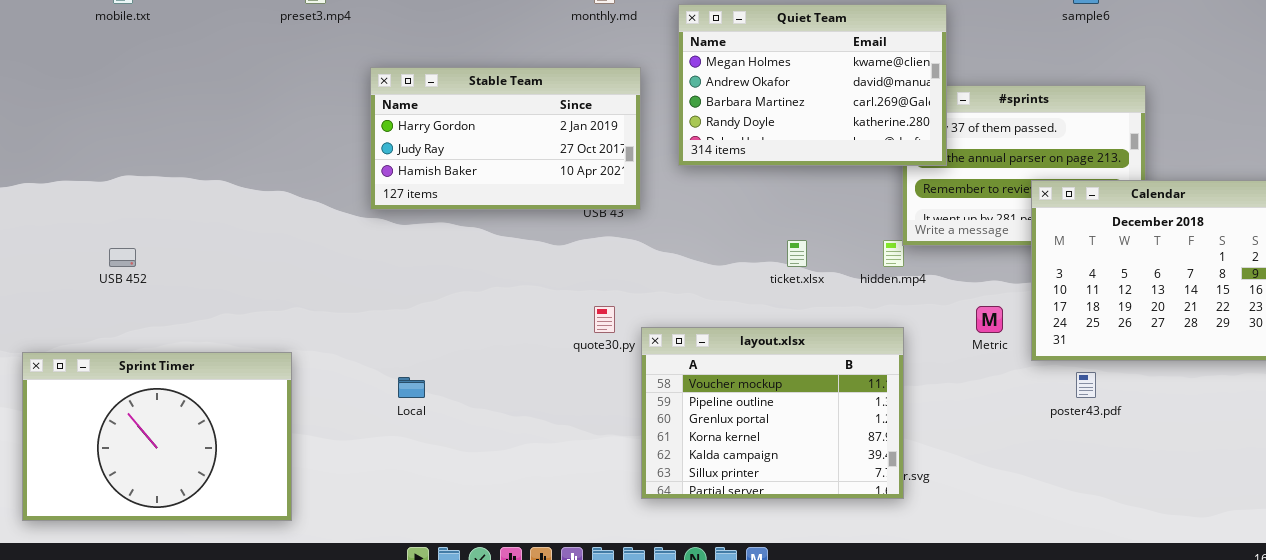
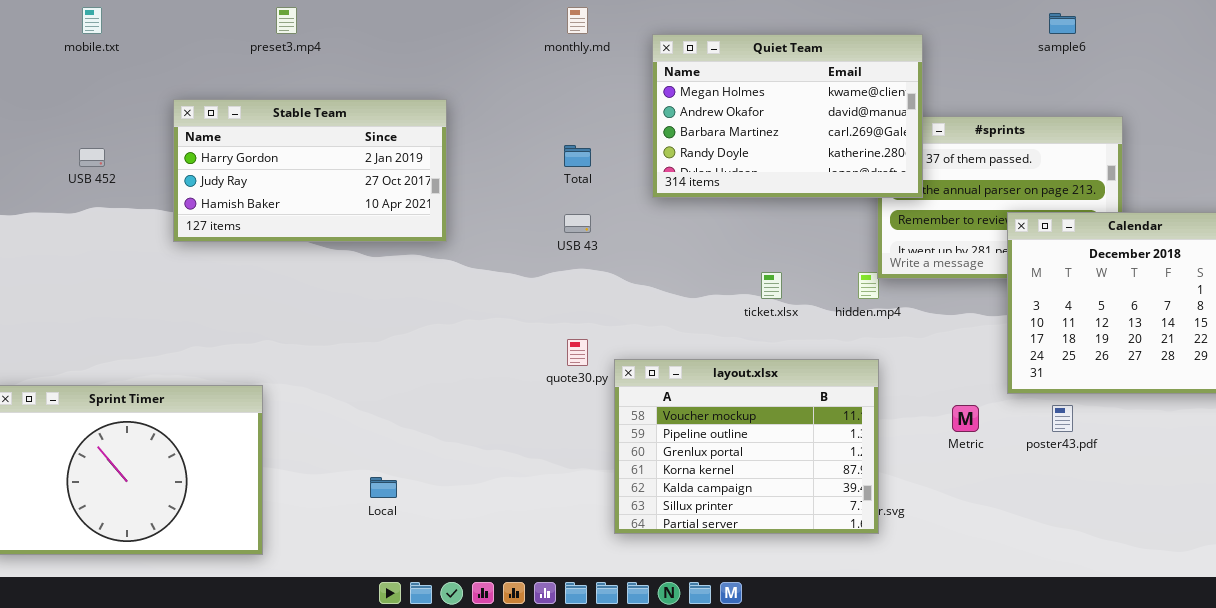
Stable Team: [370,67,641,210] -> [173,99,447,242], moved
USB 452: [109,248,136,267] -> [79,148,105,167], moved
Metric: [976,306,1003,333] -> [952,405,979,432], moved
Local: [398,377,425,398] -> [370,477,397,498], moved

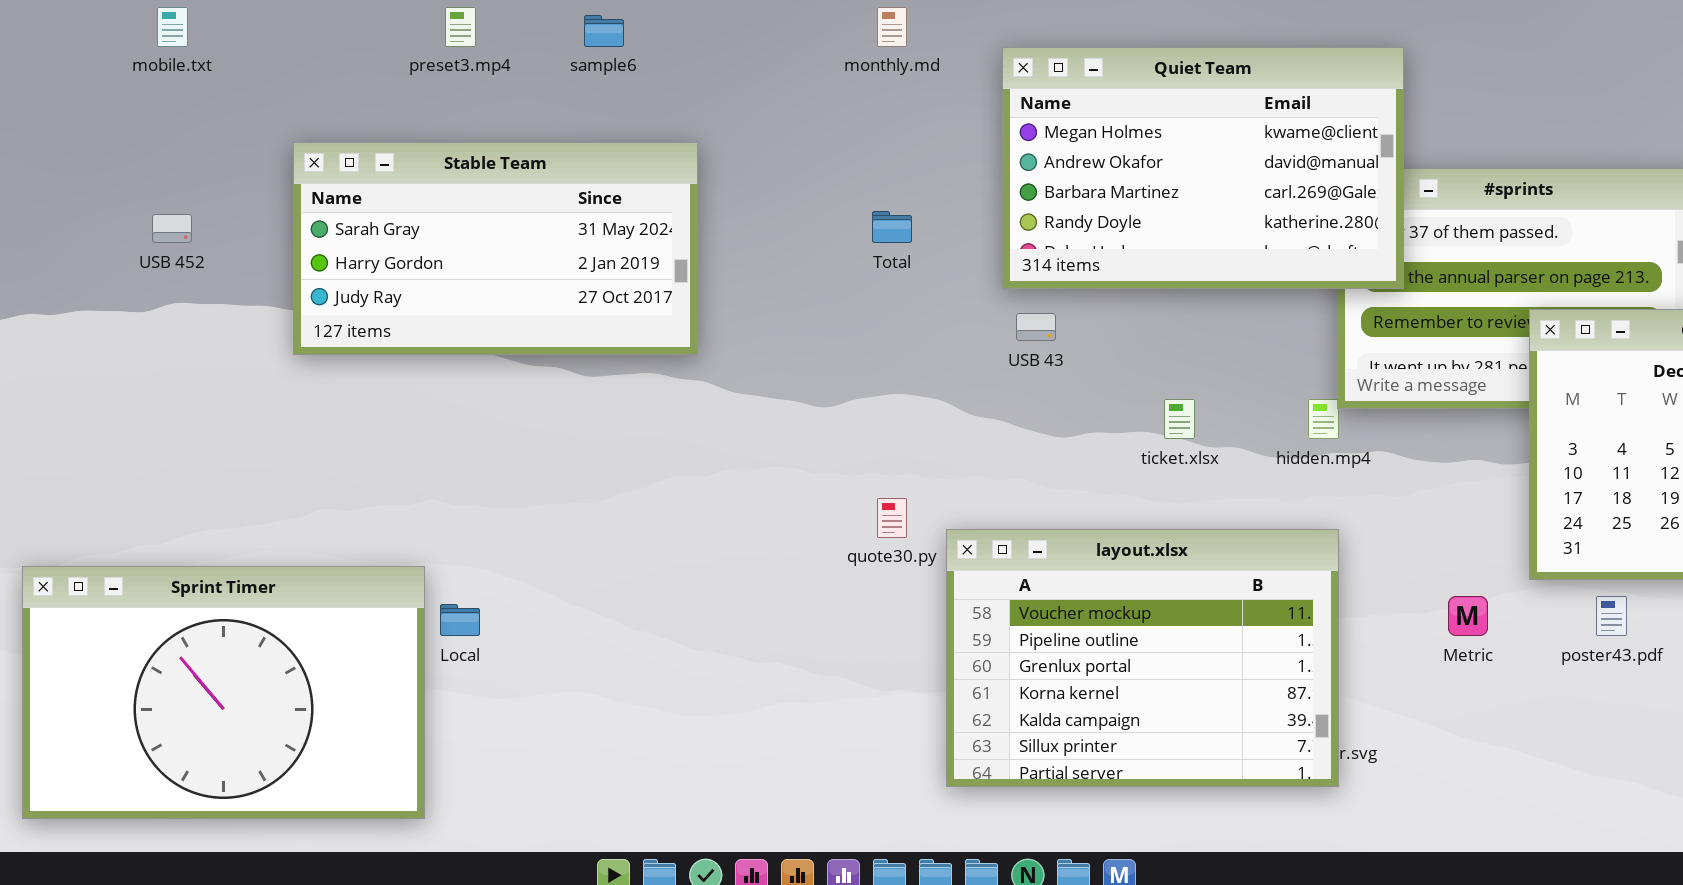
sample6: [1049,13,1076,34] -> [584,15,624,47], moved
Stable Team: [173,99,447,242] -> [293,142,698,355], scrolled up 1 row
USB 43: [564,214,591,233] -> [1016,313,1056,341], moved
Local: [370,477,397,498] -> [440,604,480,636], moved

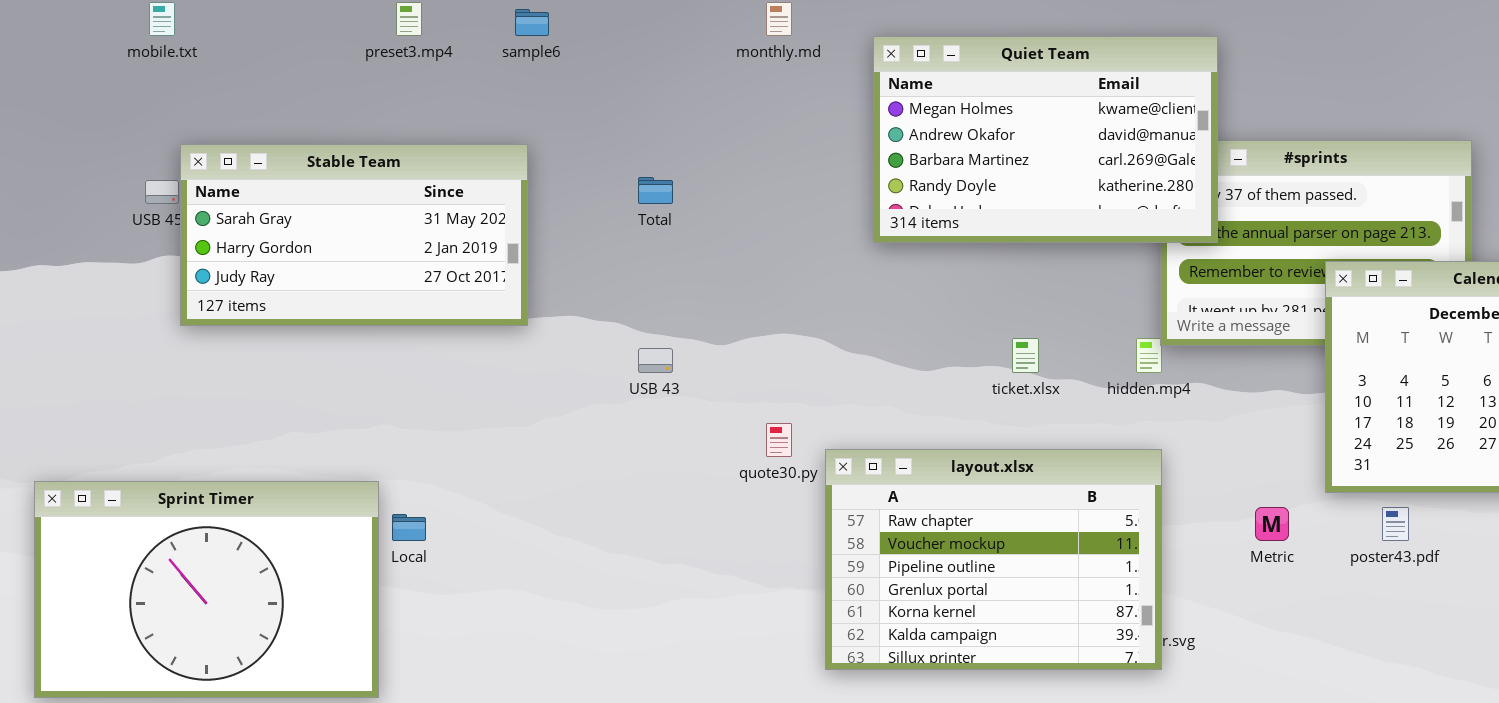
Stable Team: [293,142,698,355] -> [180,144,528,326], moved
Total: [872,211,912,243] -> [638,177,673,204], moved
USB 43: [1016,313,1056,341] -> [638,348,673,373], moved
layout.xlsx: [946,529,1339,787] -> [825,449,1162,670], scrolled up 1 row

